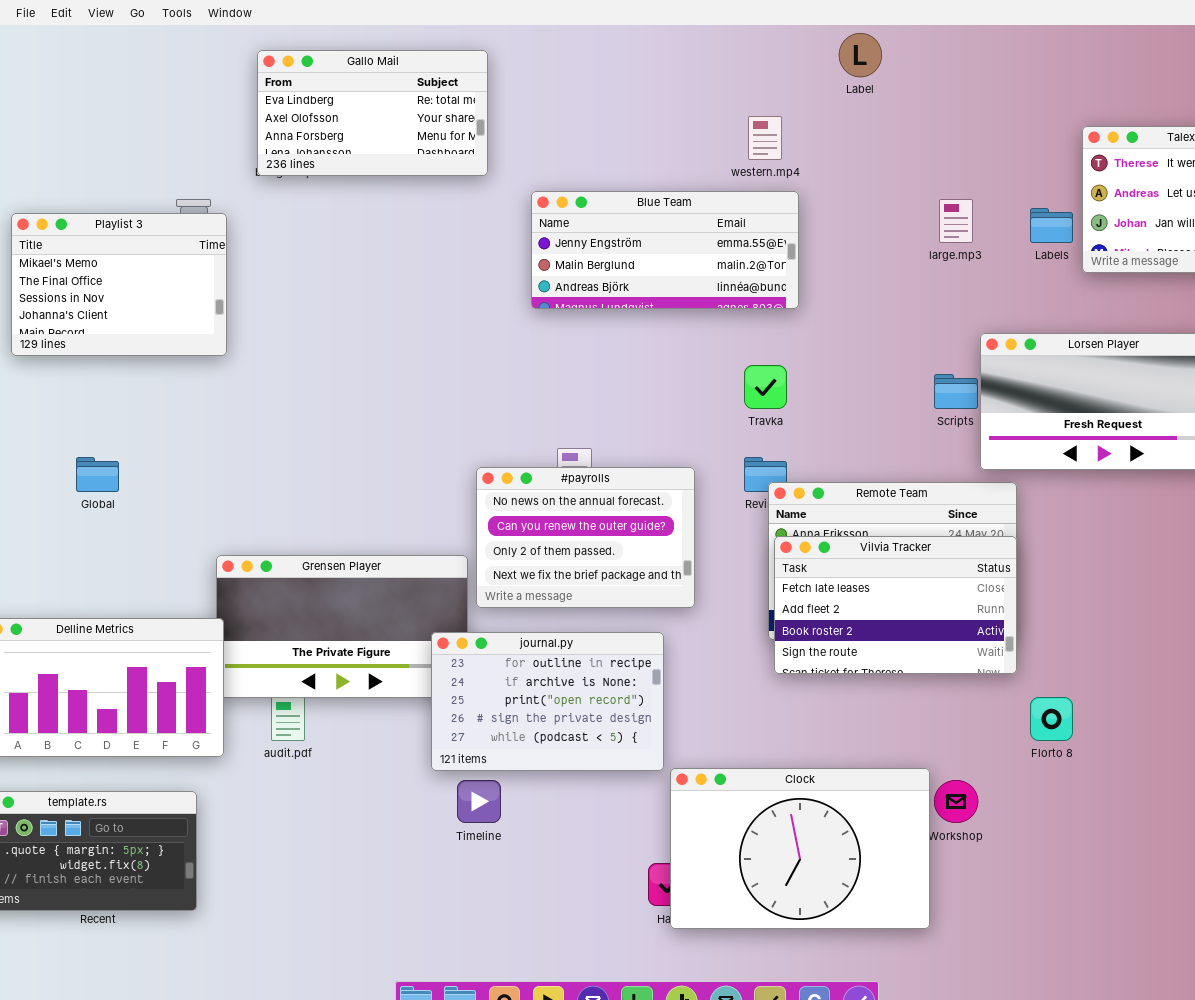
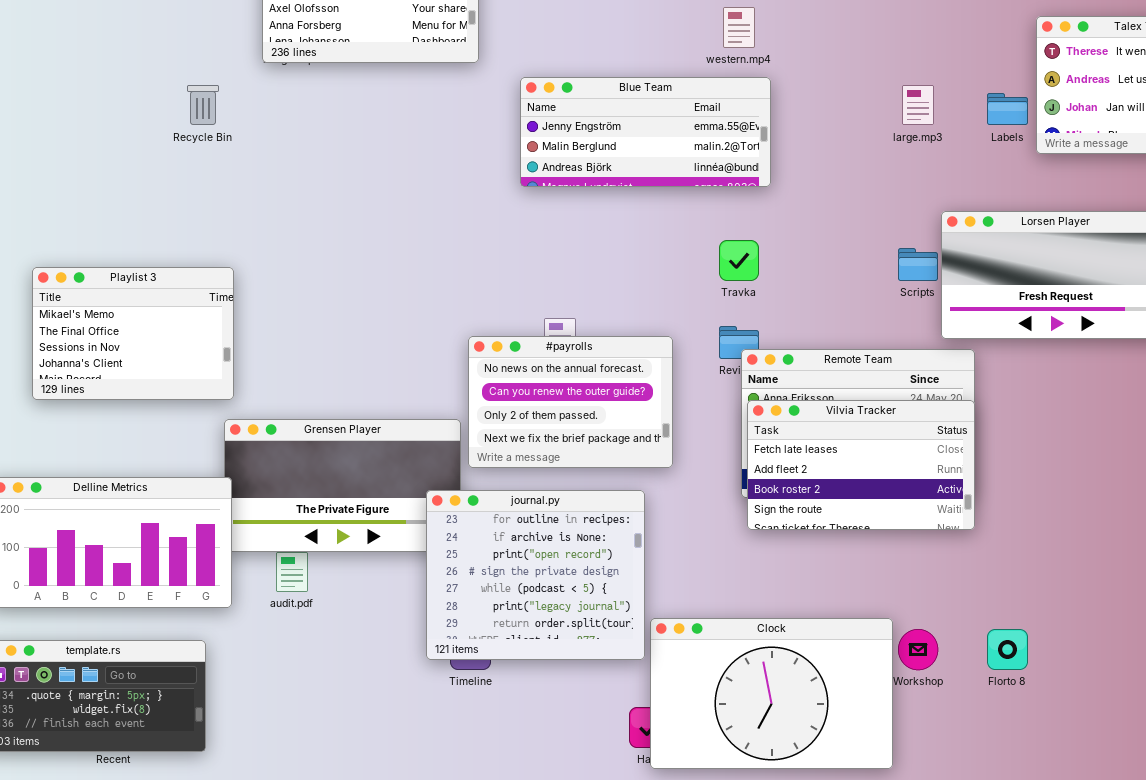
Playlist 3: [11,213,227,356] -> [32,267,234,400], moved
journal.py: [431,632,664,771] -> [426,490,645,660], resized
Florto 8: [1030,697,1073,741] -> [987,629,1028,670], moved

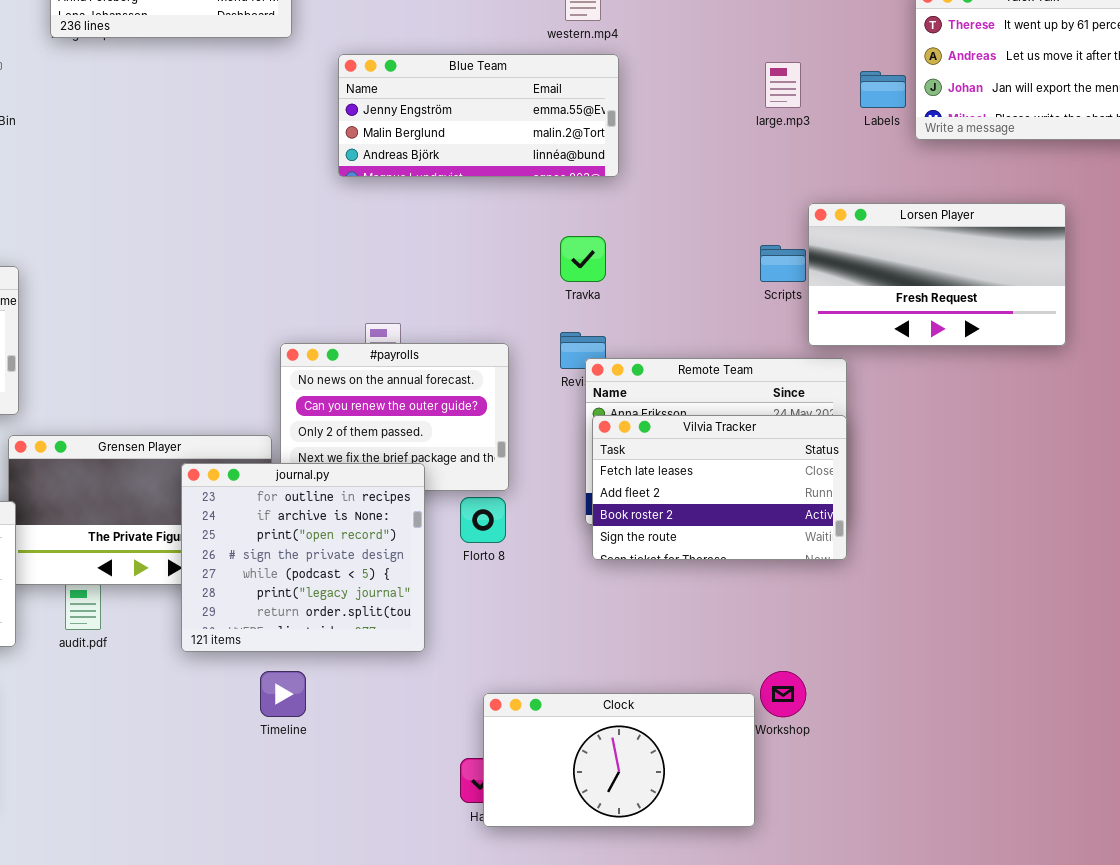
journal.py: [426,490,645,660] -> [181,463,425,652], moved
Clock: [650,618,893,769] -> [483,693,755,827], resized
Florto 8: [987,629,1028,670] -> [460,497,506,543], moved

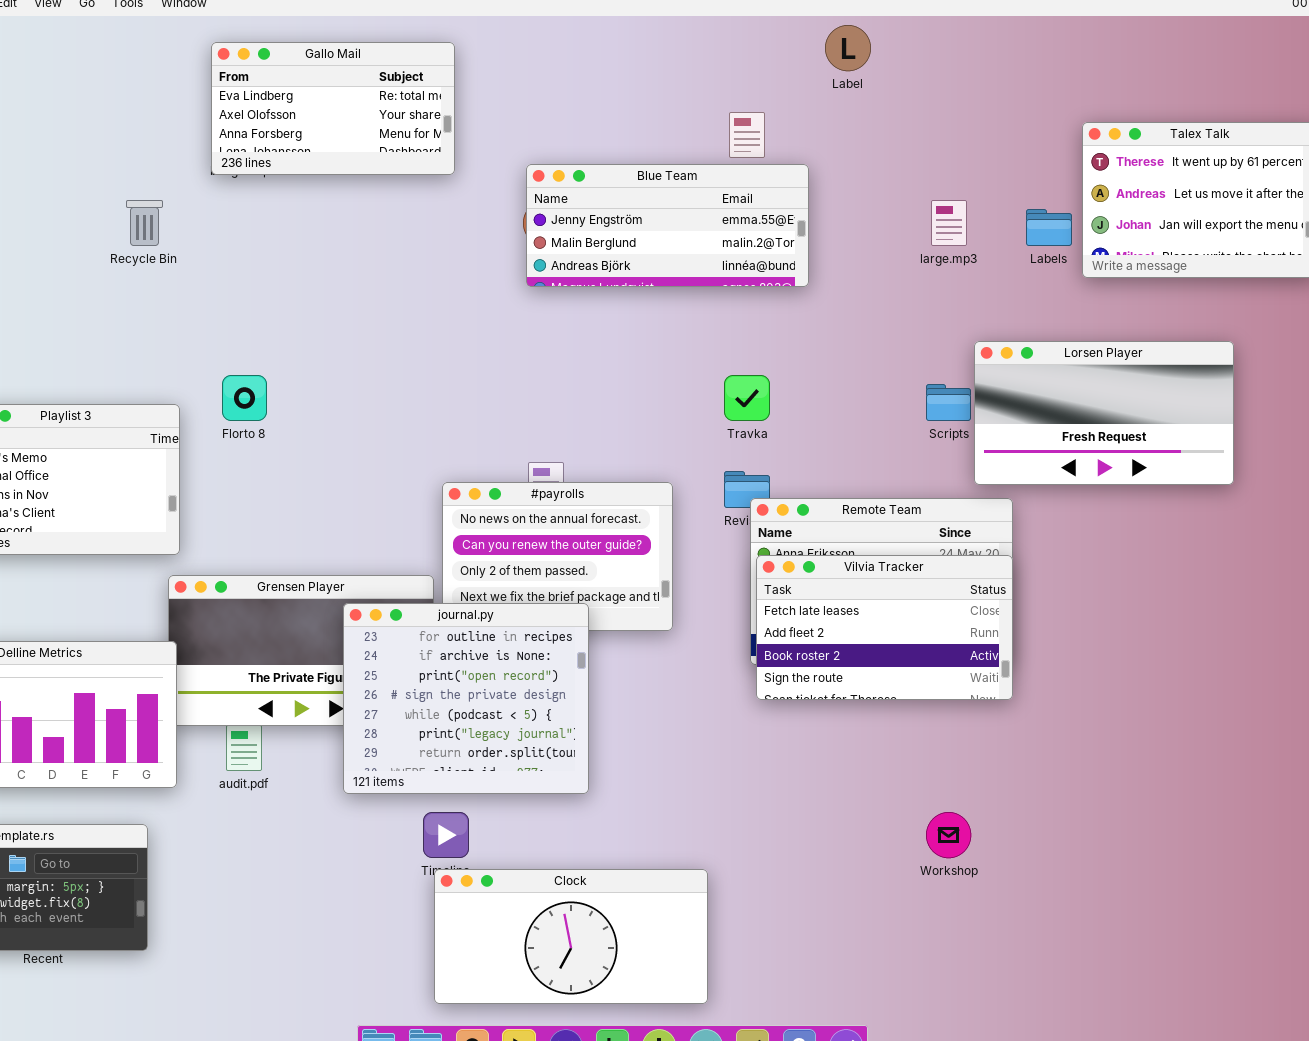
Blue Team: [338,54,619,177] -> [526,164,809,287], moved
Florto 8: [460,497,506,543] -> [222,375,267,421], moved
Clock: [483,693,755,827] -> [434,869,708,1004], moved

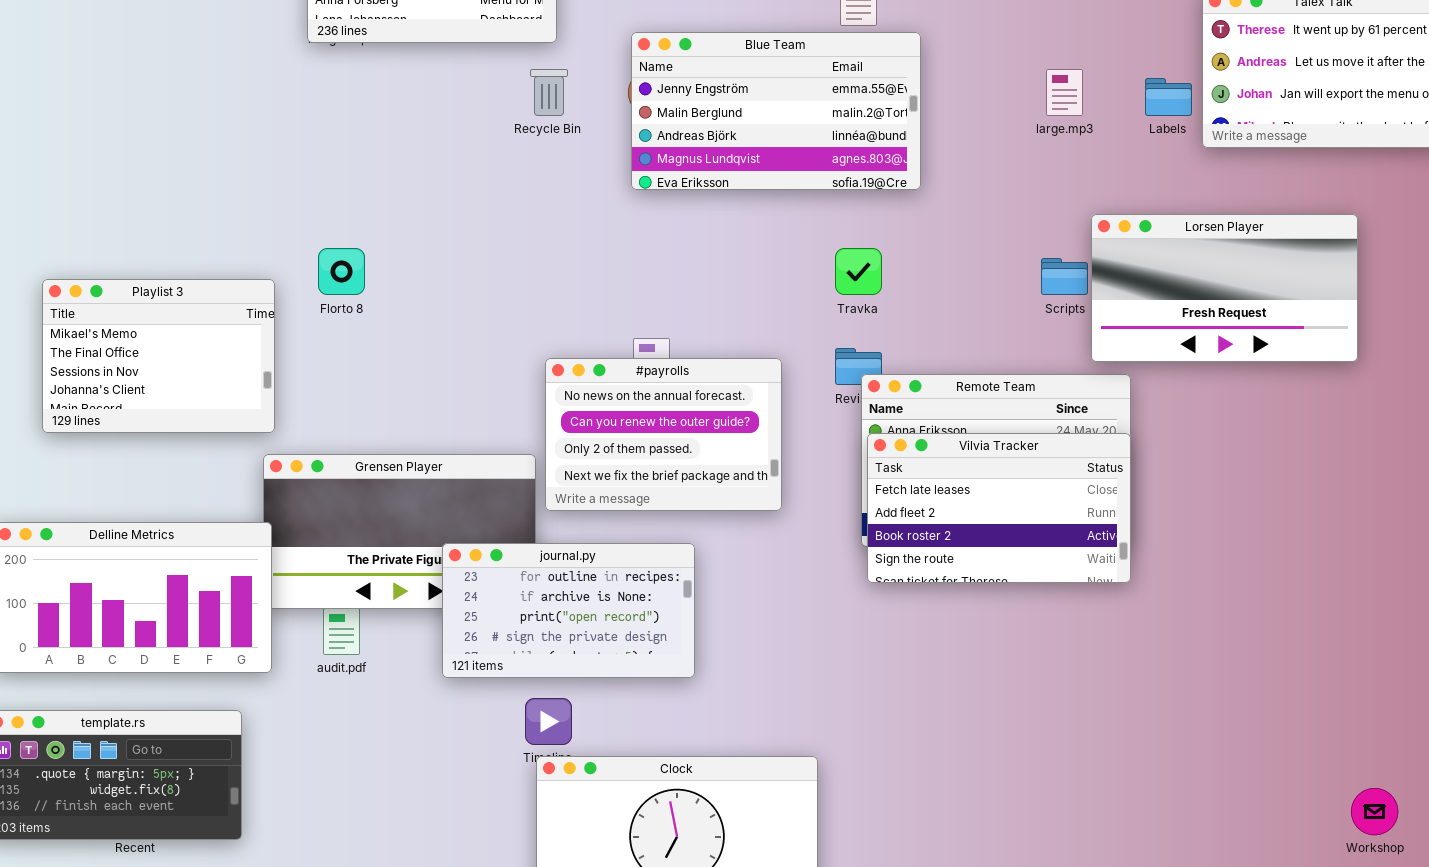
Blue Team: [526,164,809,287] -> [631,32,921,190], resized
Recycle Bin: [126,200,163,246] -> [530,69,568,116], moved
journal.py: [343,603,589,794] -> [442,543,695,678], resized
Workshop: [926,812,971,858] -> [1351,788,1398,835], moved

